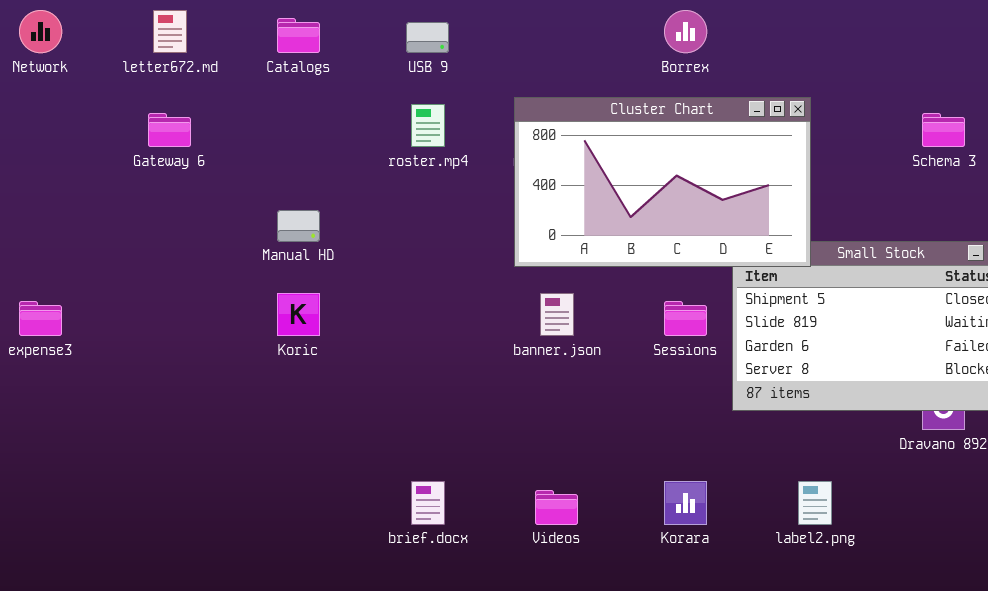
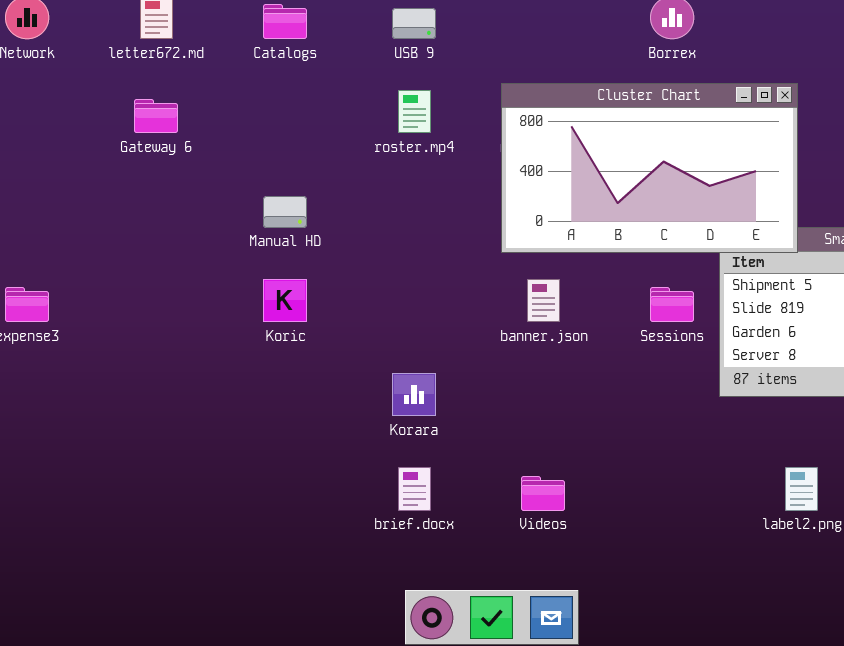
Korara: [664,481,707,525] -> [392,373,436,416], moved

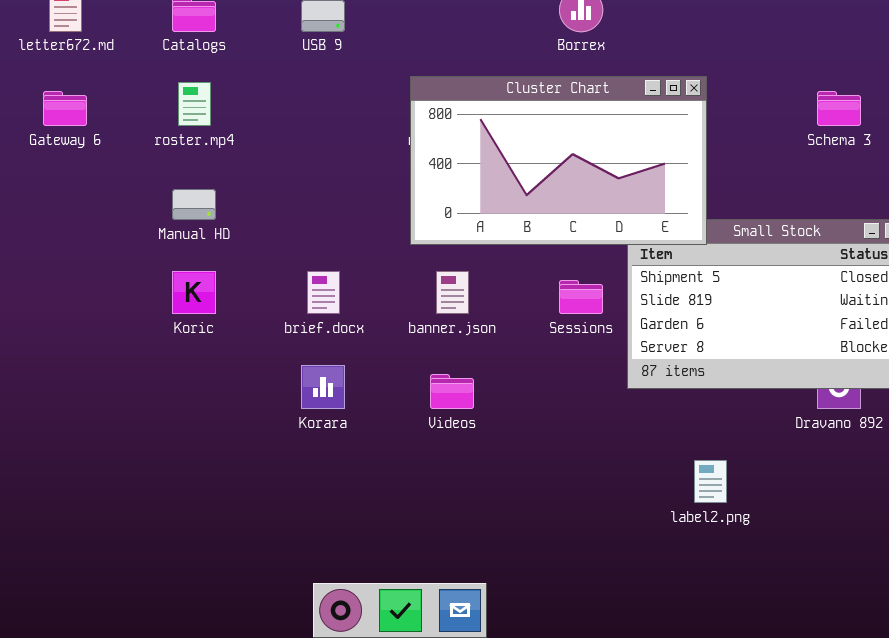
roster.mp4: [398,90,431,133] -> [178,82,211,126], moved
brief.docx: [398,467,431,511] -> [307,271,340,314], moved
Videos: [521,476,565,511] -> [430,374,474,409], moved

